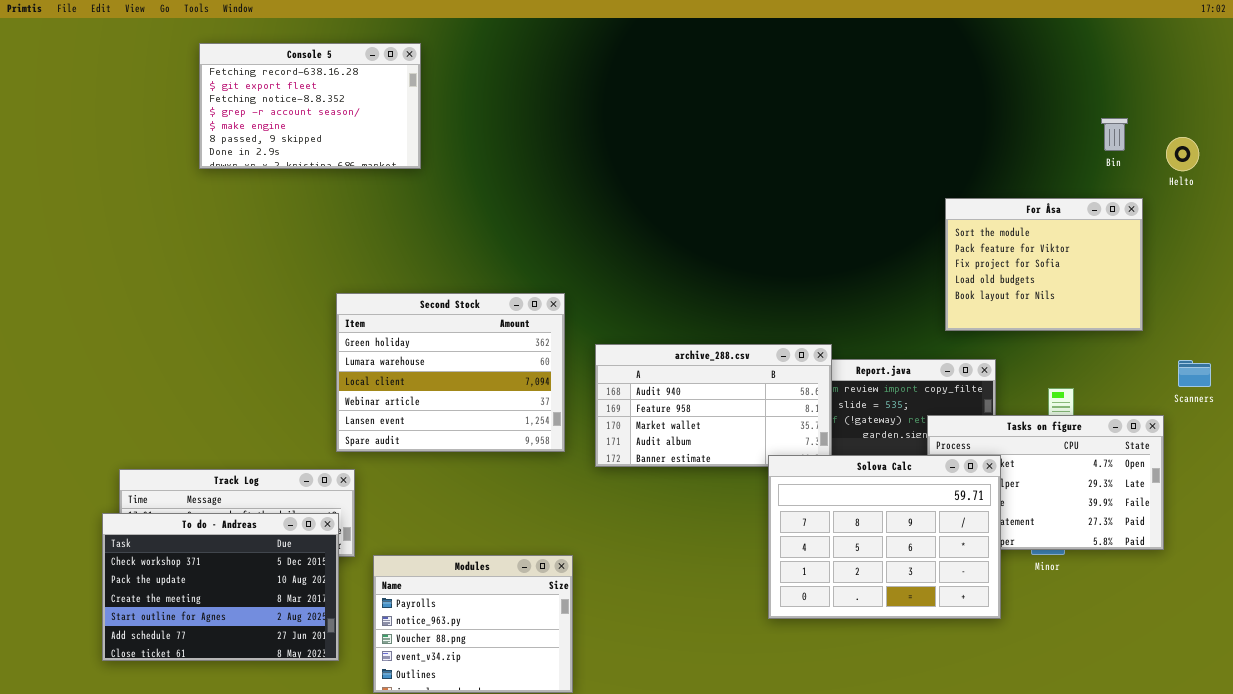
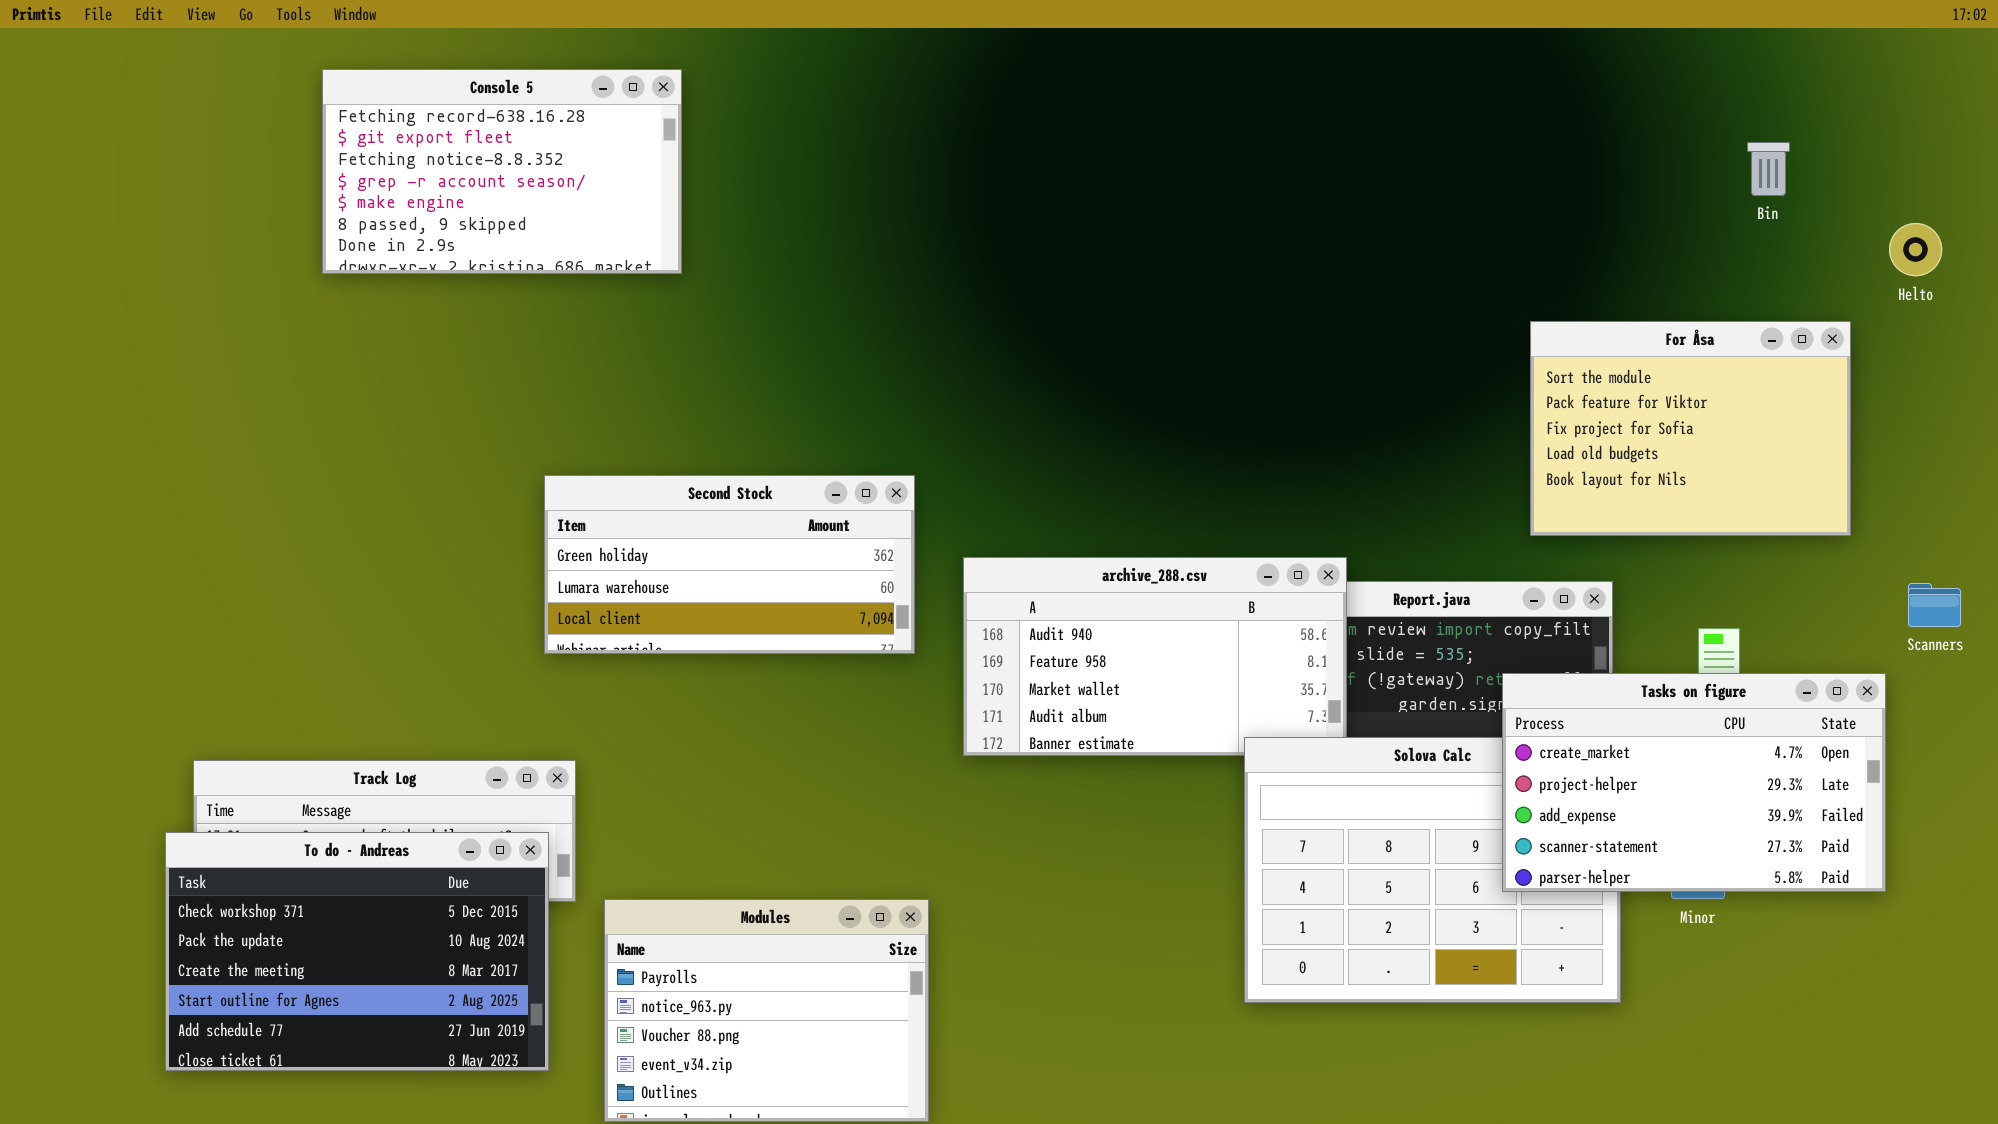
Bin: [1101,118,1128,151] -> [1747,142,1790,196], moved
Second Stock: [336,293,565,452] -> [544,475,915,654], resized
Tasks on figure: [927,415,1164,550] -> [1502,673,1886,892], raised

